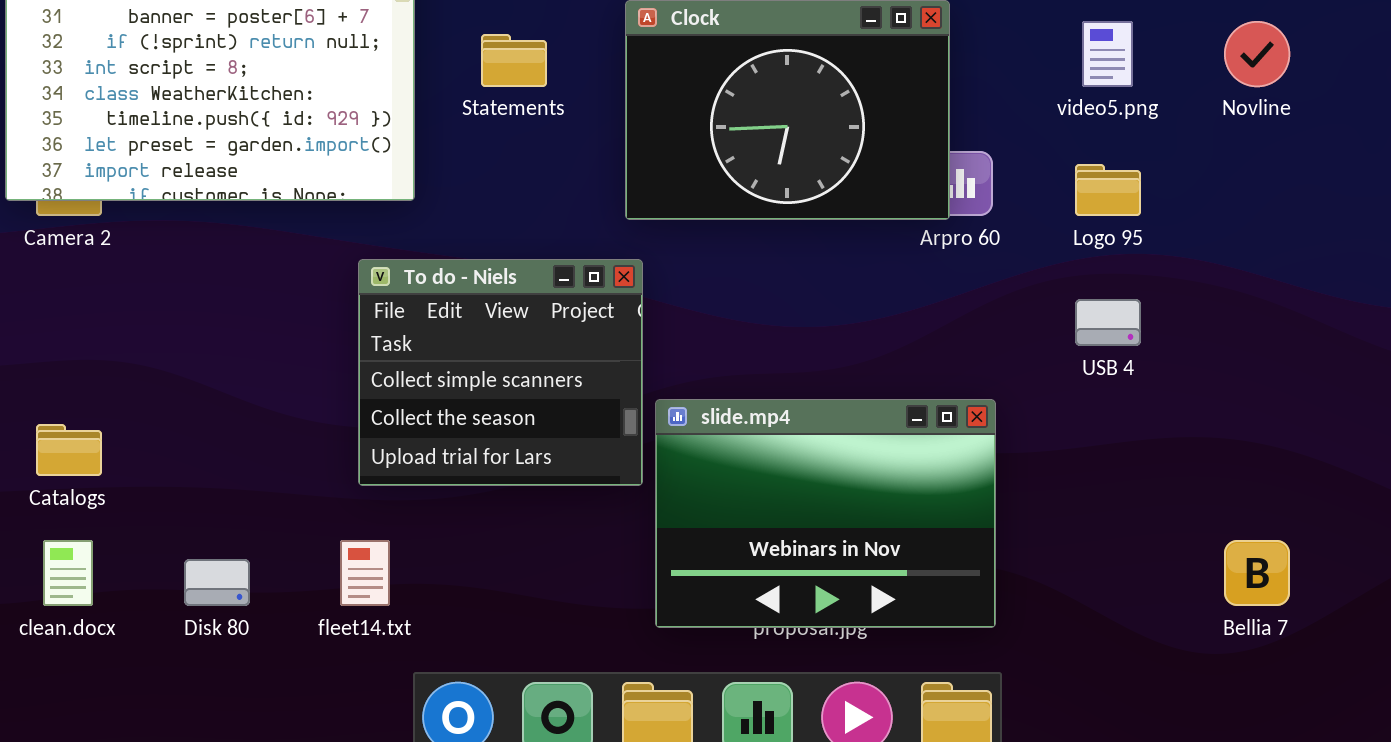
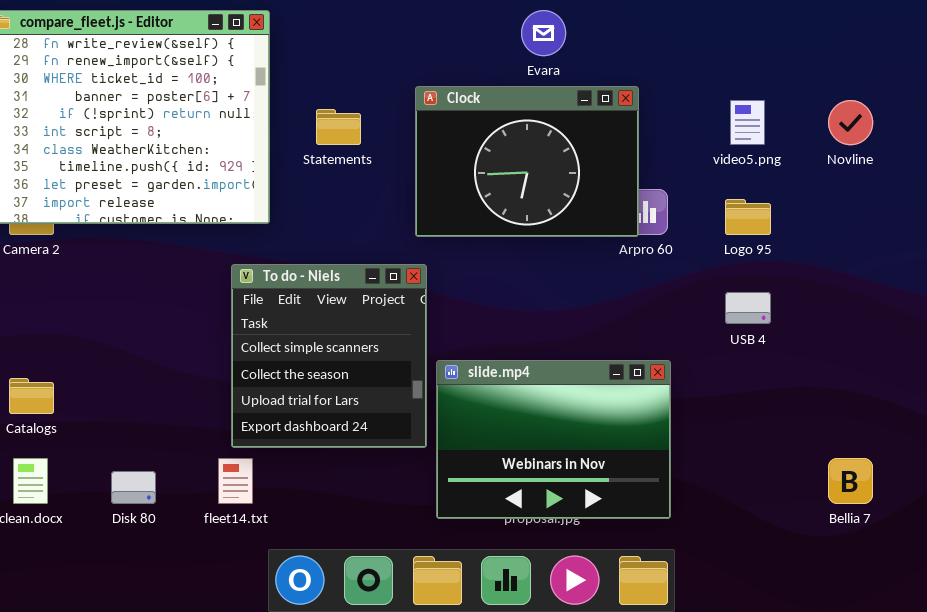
To do - Niels: [358,259,643,486] -> [231,264,427,448], resized

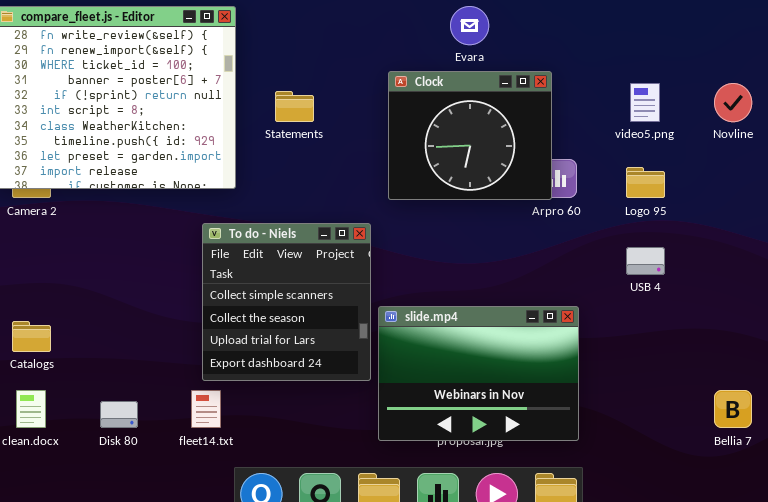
Clock: [415,86,639,237] -> [388,71,552,200], resized

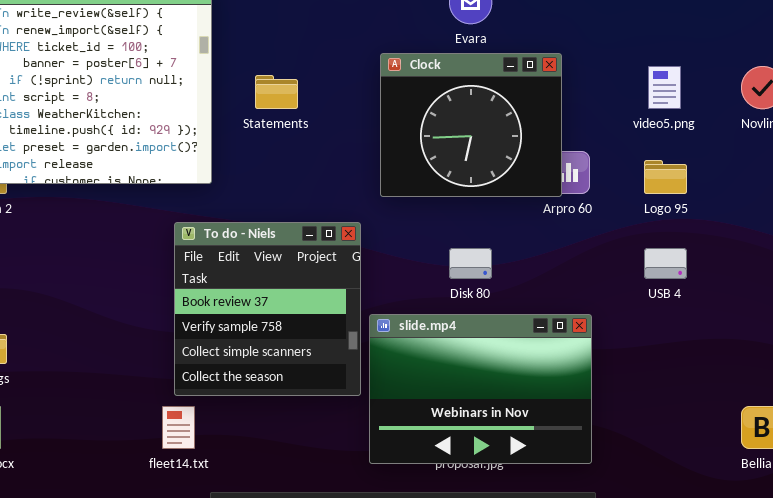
To do - Niels: [202,223,371,381] -> [174,222,361,396], scrolled up 2 rows
Disk 80: [100,401,138,428] -> [449,248,492,279], moved

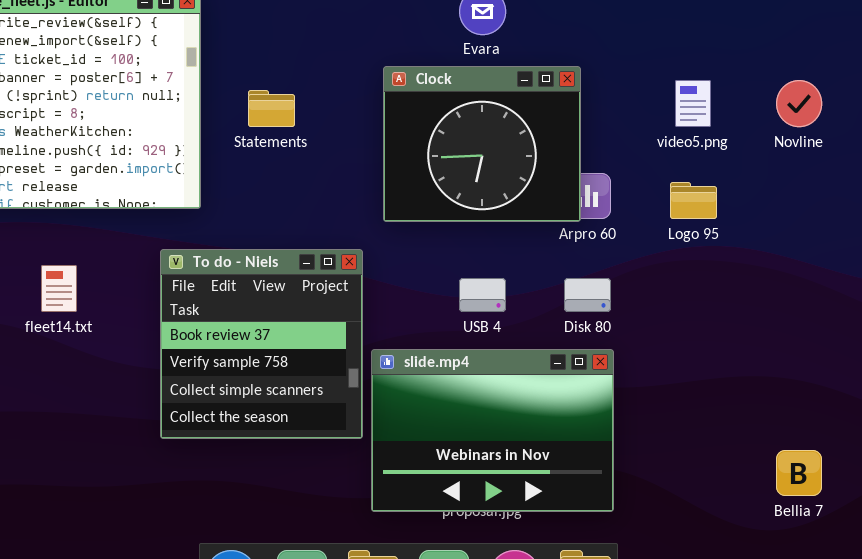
Disk 80: [449,248,492,279] -> [564,278,611,312], moved
USB 4: [644,248,687,279] -> [459,278,506,312], moved
fleet14.txt: [162,406,195,449] -> [41,265,77,312], moved

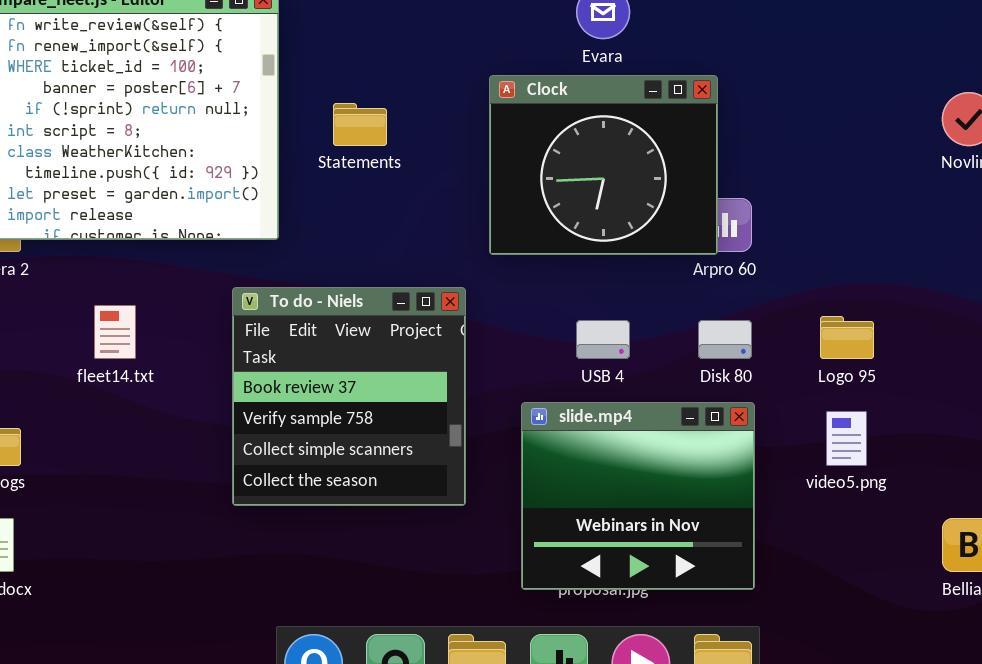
video5.png: [675,80,711,127] -> [826,411,867,466], moved
Logo 95: [670,182,717,219] -> [820,316,874,359], moved
slide.mp4: [371,349,614,512] -> [521,402,755,590], resized

